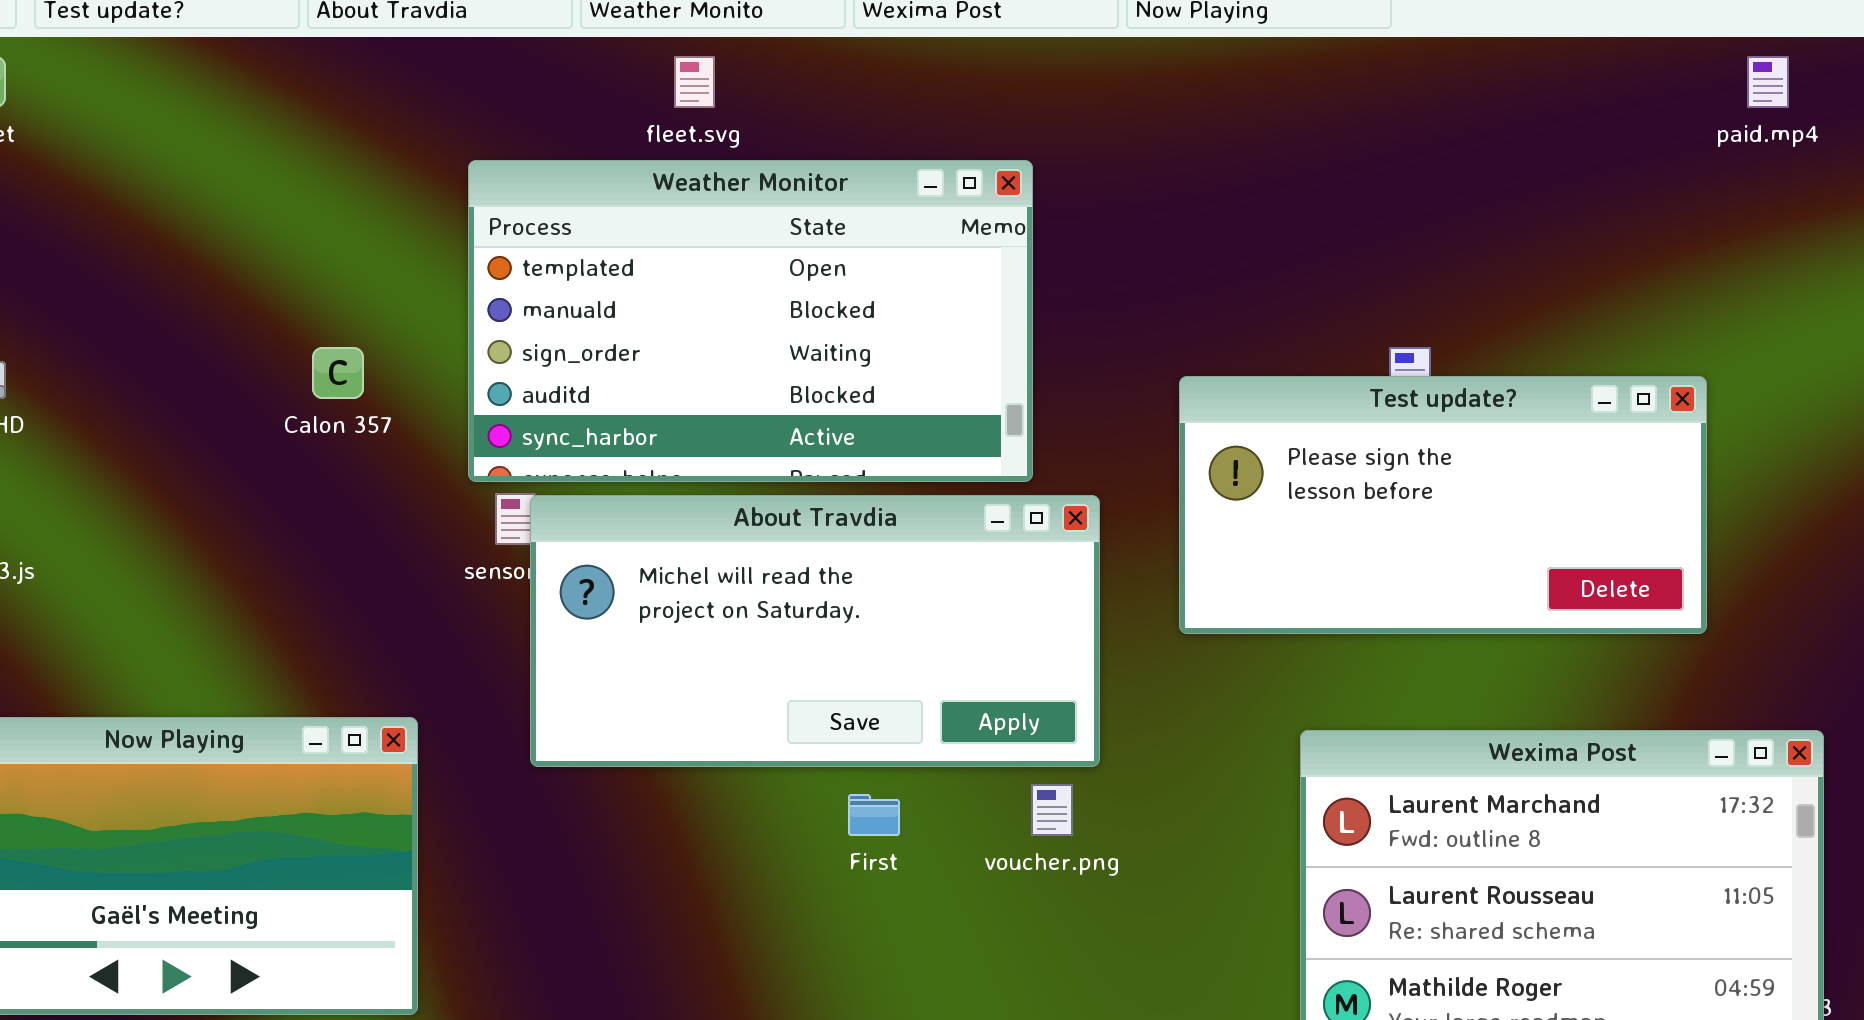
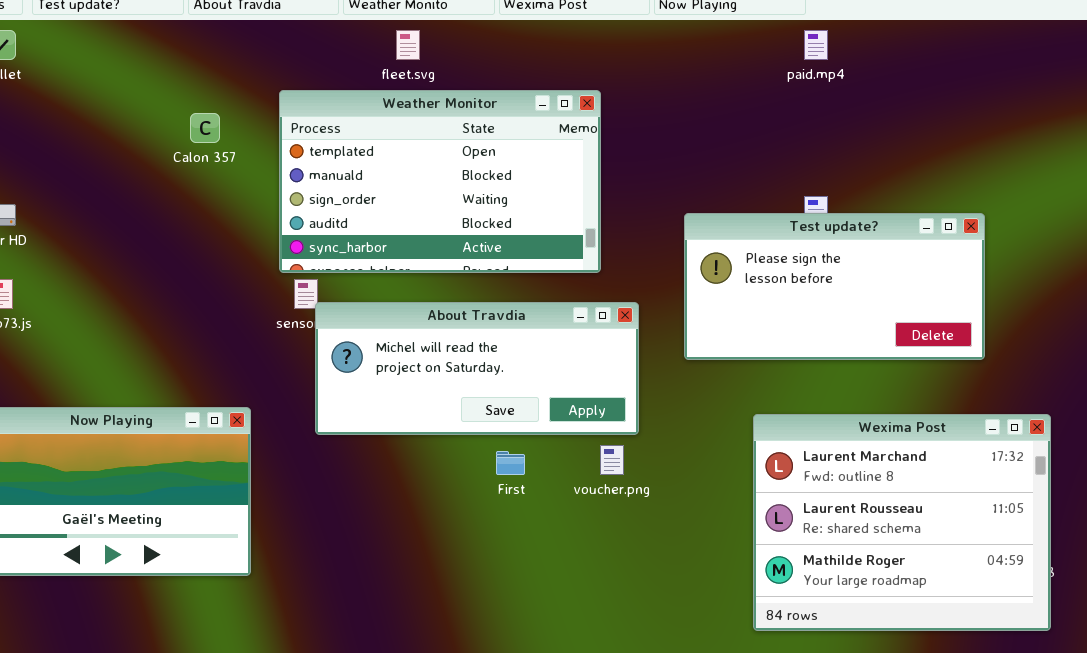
paid.mp4: [1747,56,1789,108] -> [804,30,828,60], moved
Calon 357: [312,347,364,399] -> [190,113,220,143], moved
About Travdia: [530,495,1100,767] -> [315,302,639,435], resized

